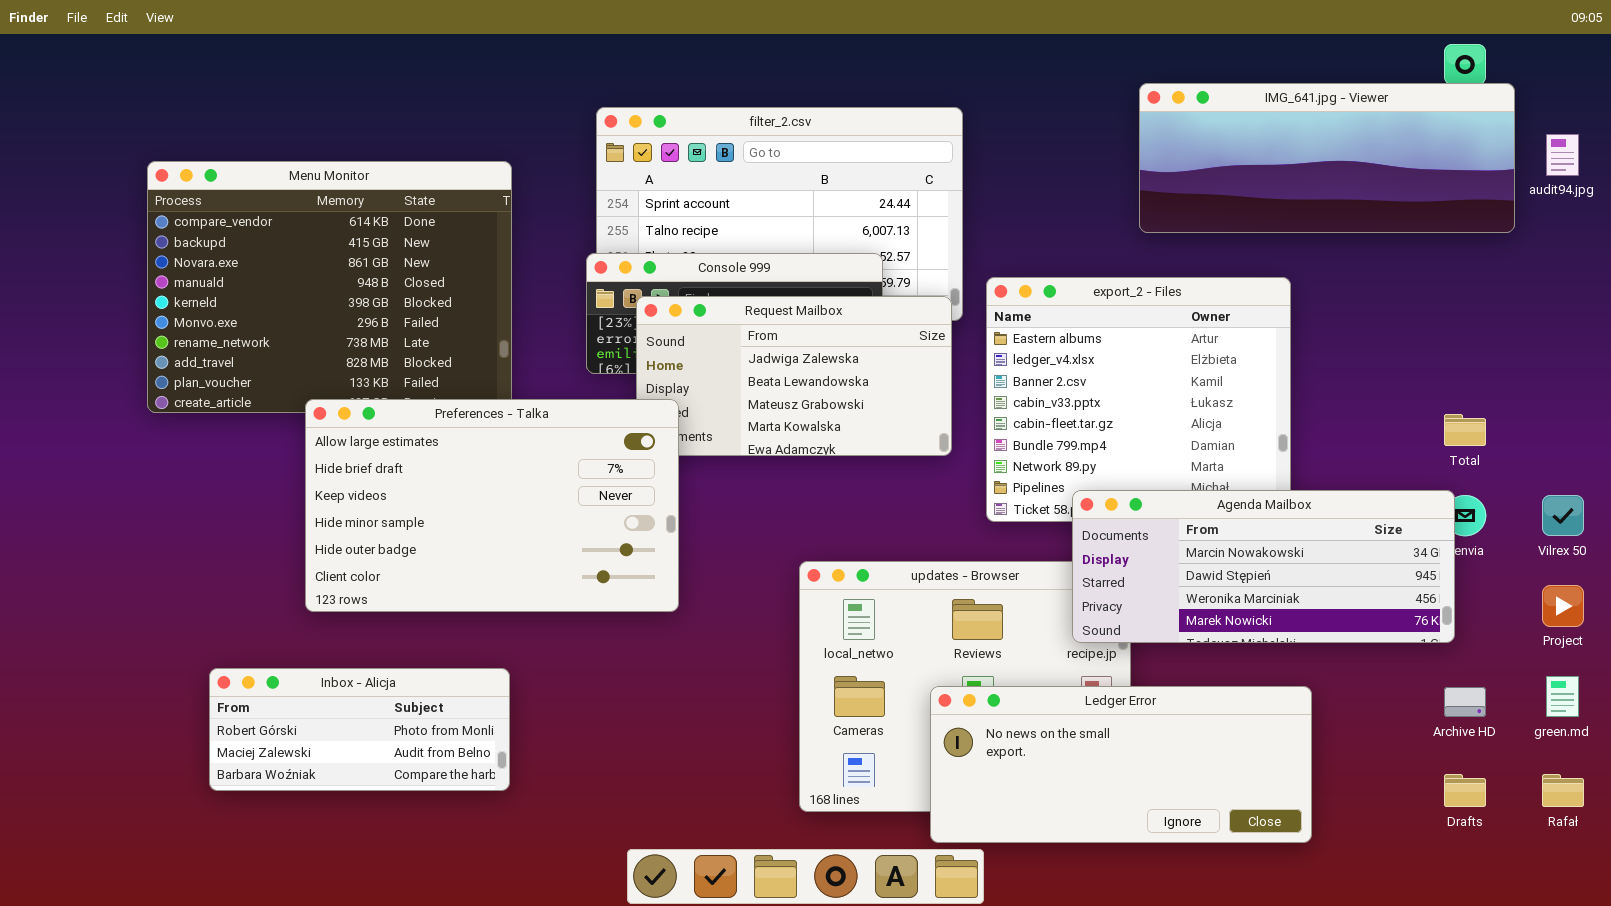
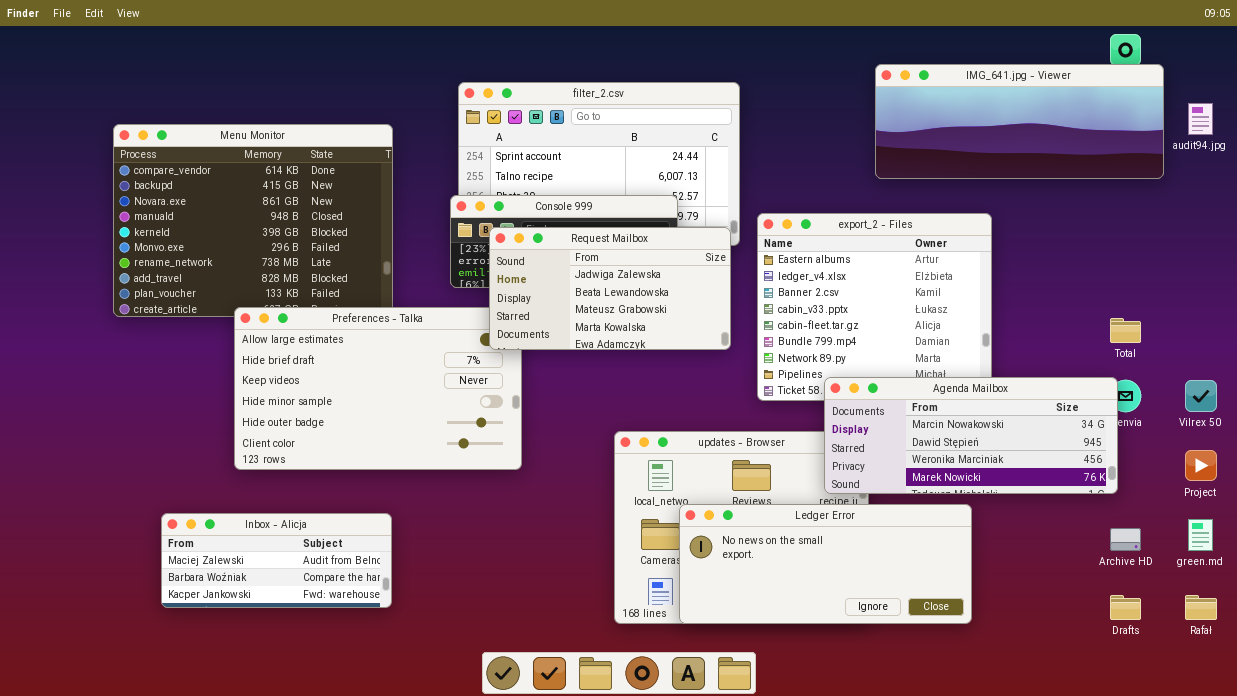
Request Mailbox: [636,296,952,456] -> [489,227,731,350], raised
Inbox - Alicja: [209,668,510,791] -> [161,513,392,608], scrolled down 1 row
Ledger Error: [930,686,1312,843] -> [679,504,972,624], moved

